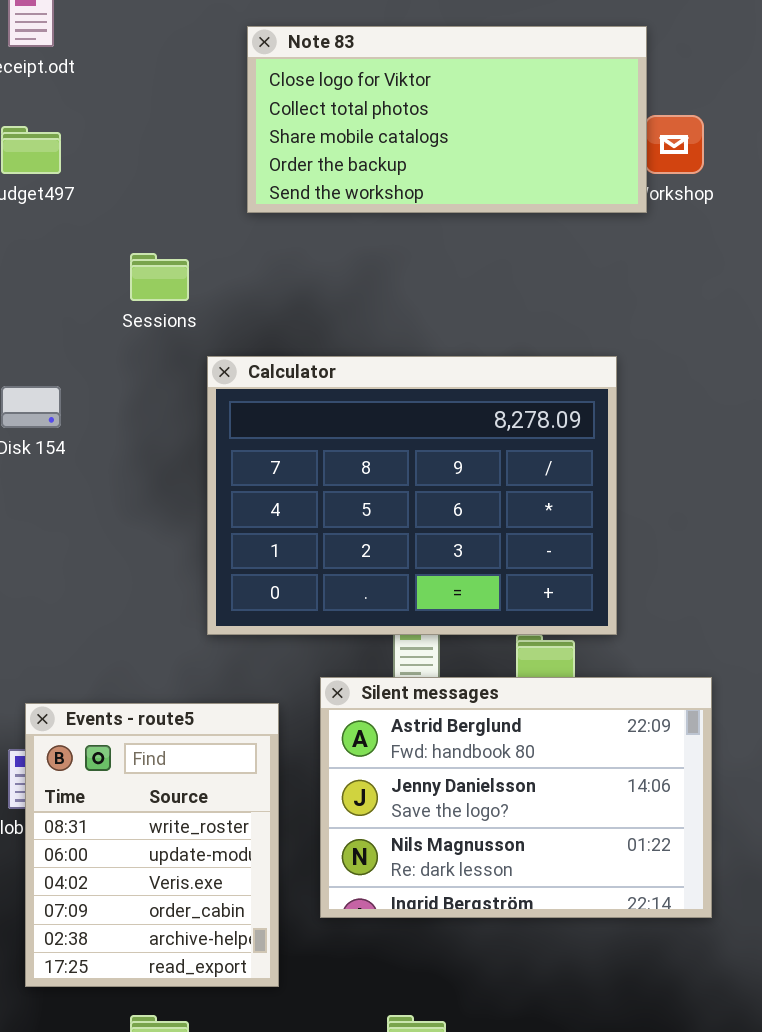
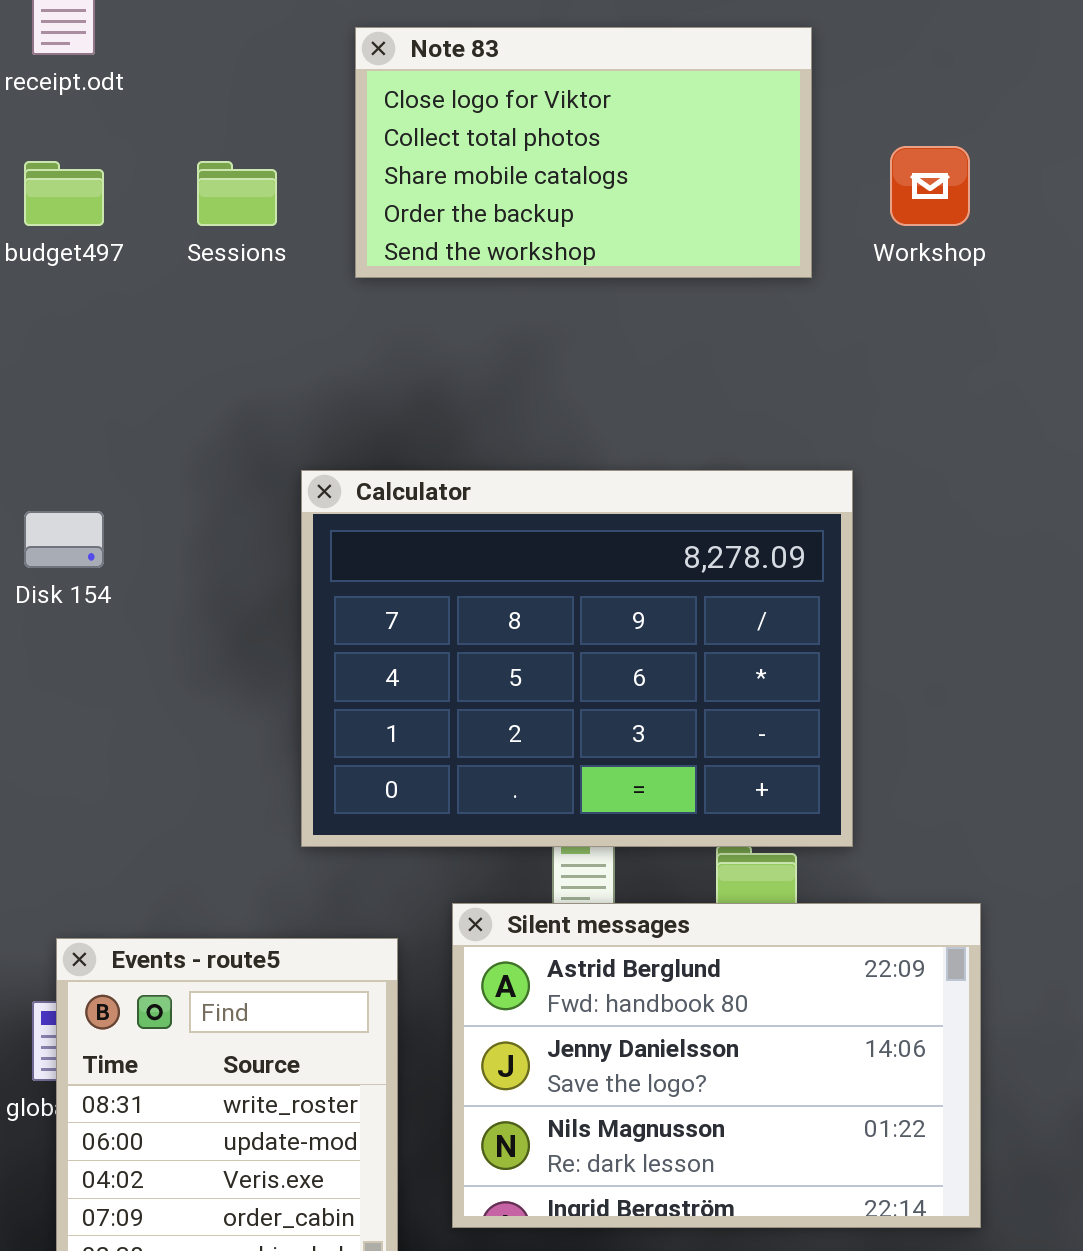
Note 83: [247,26,647,213] -> [355,27,812,278], resized
Sessions: [130,253,189,301] -> [197,161,277,226], moved

